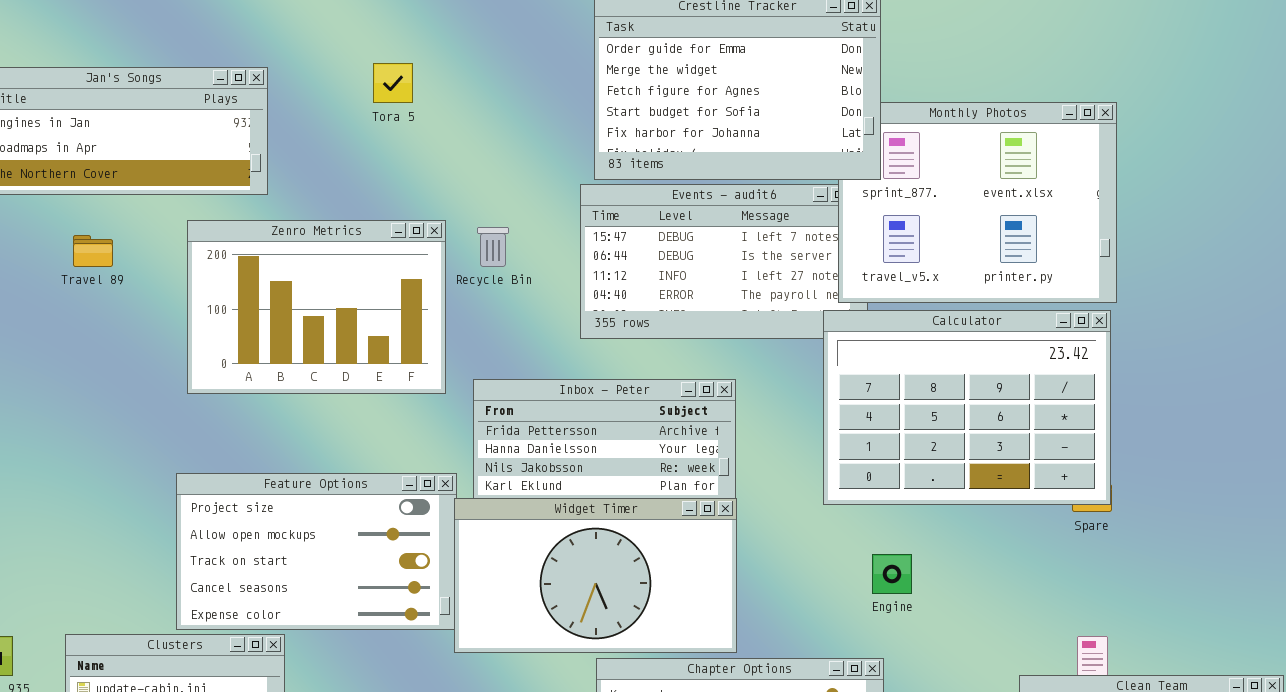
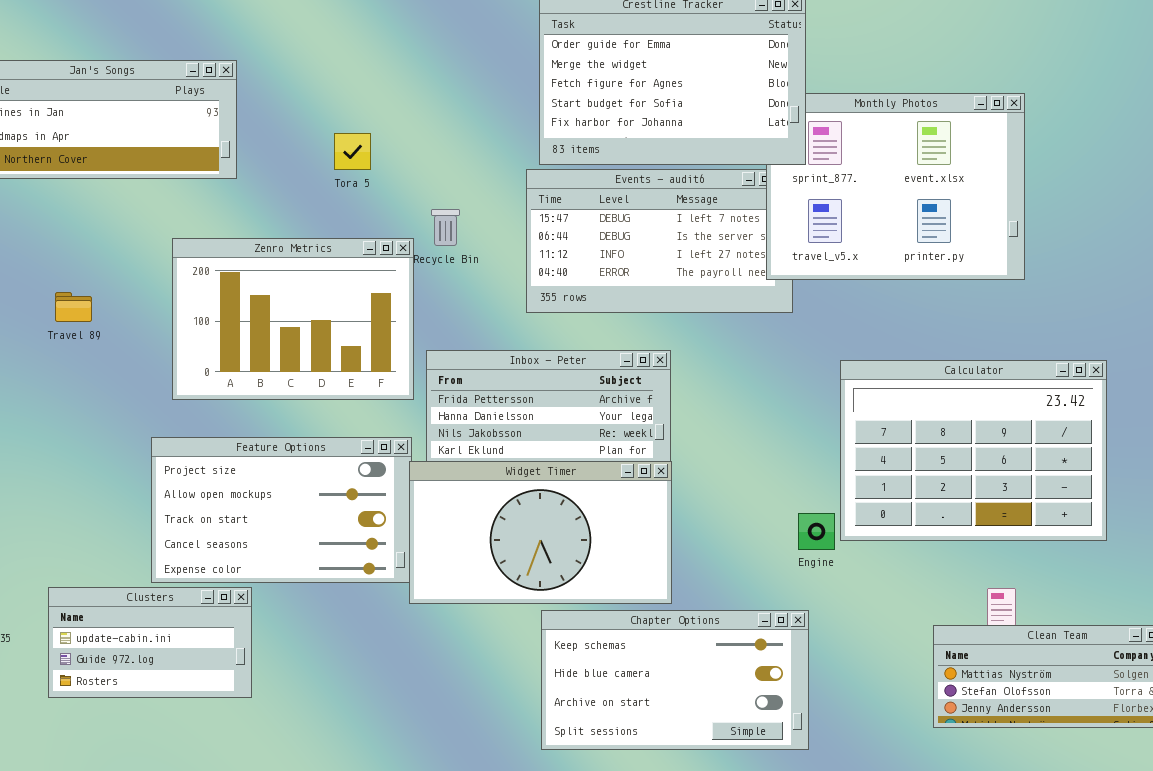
Tora 5: [373,63,413,103] -> [334,133,371,170], moved
Zenro Metrics: [187,220,446,394] -> [172,238,414,400], moved
Travel 89: [73,235,113,267] -> [55,292,92,322], moved
Calculator: [823,310,1111,505] -> [840,360,1107,541], moved

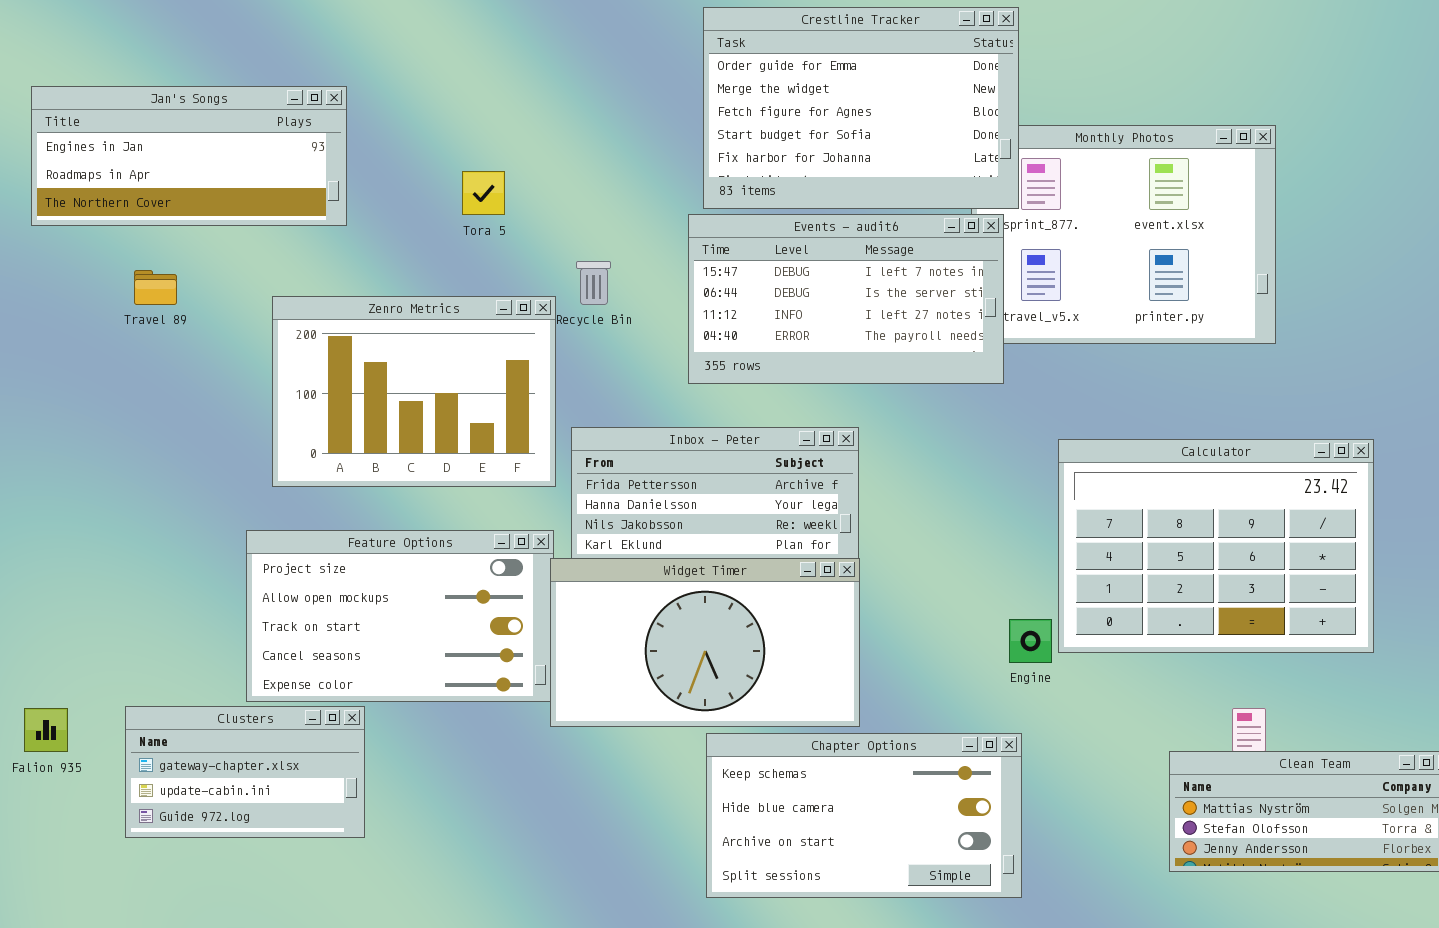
Events - audit6: [526,169,793,313] -> [688,214,1004,384], raised
Travel 89: [55,292,92,322] -> [134,270,177,305], moved
Clusters: [48,587,252,698] -> [125,706,365,838], scrolled up 1 row

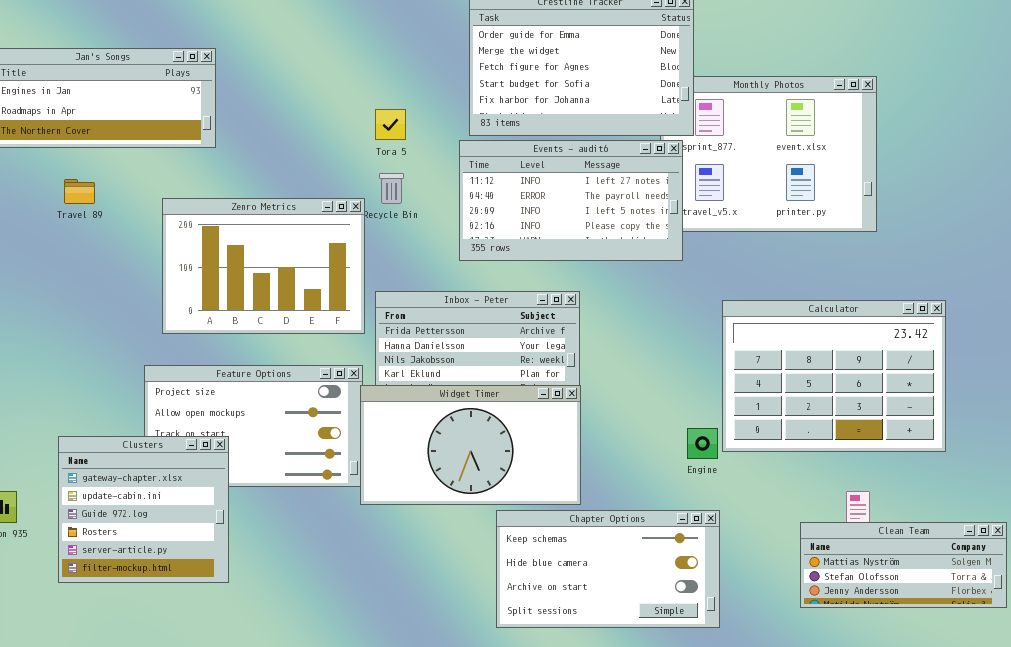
Tora 5: [462,171,505,215] -> [375,109,406,140], moved
Events - audit6: [688,214,1004,384] -> [459,140,683,261], scrolled down 2 rows
Clusters: [125,706,365,838] -> [58,436,229,583], resized
Chapter Options: [706,733,1022,898] -> [496,510,720,628], moved

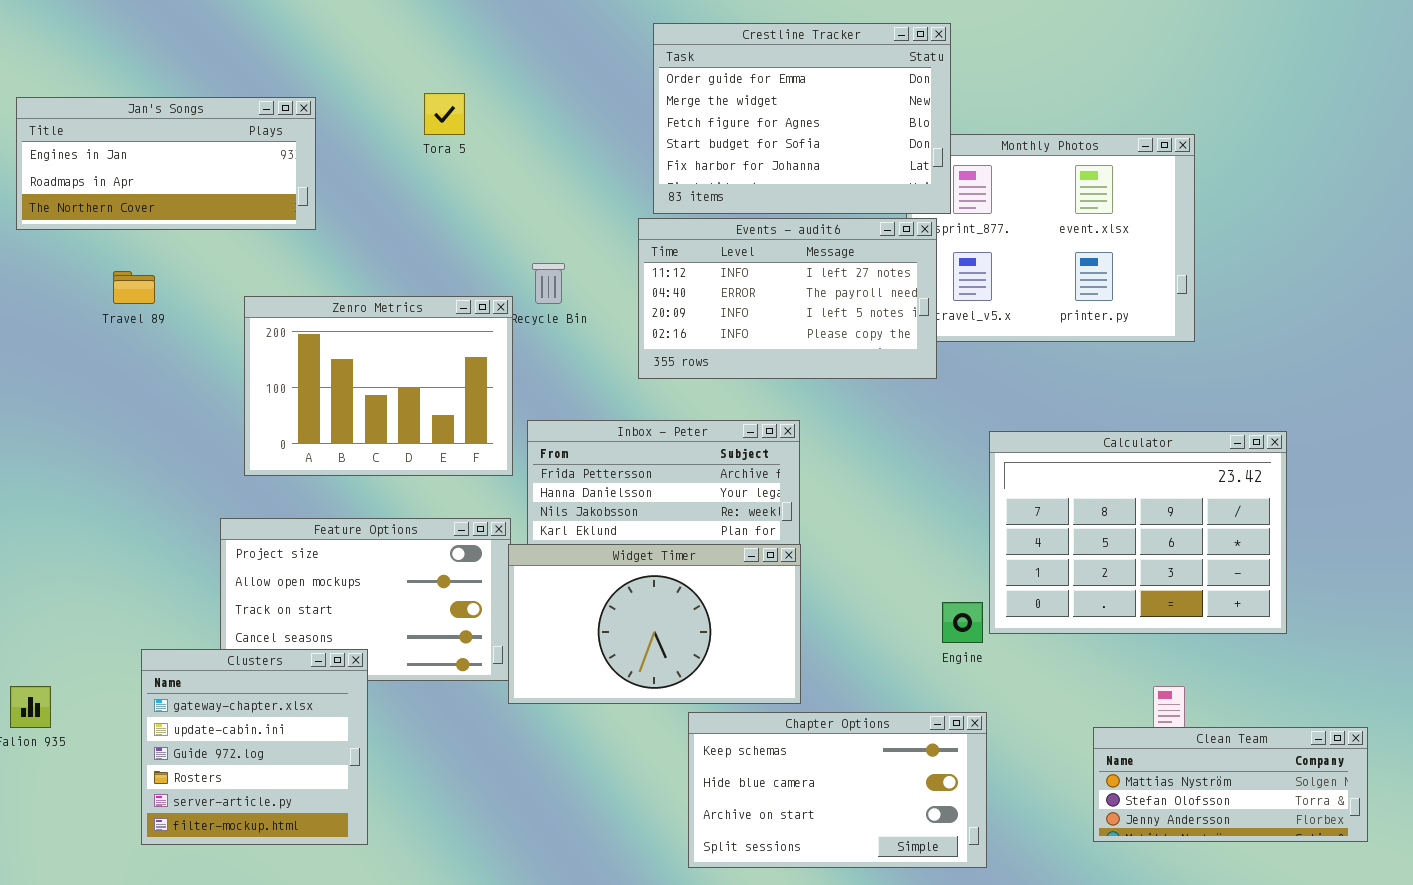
Tora 5: [375,109,406,140] -> [424,93,465,135], moved
Clusters: [58,436,229,583] -> [141,649,368,845], moved

